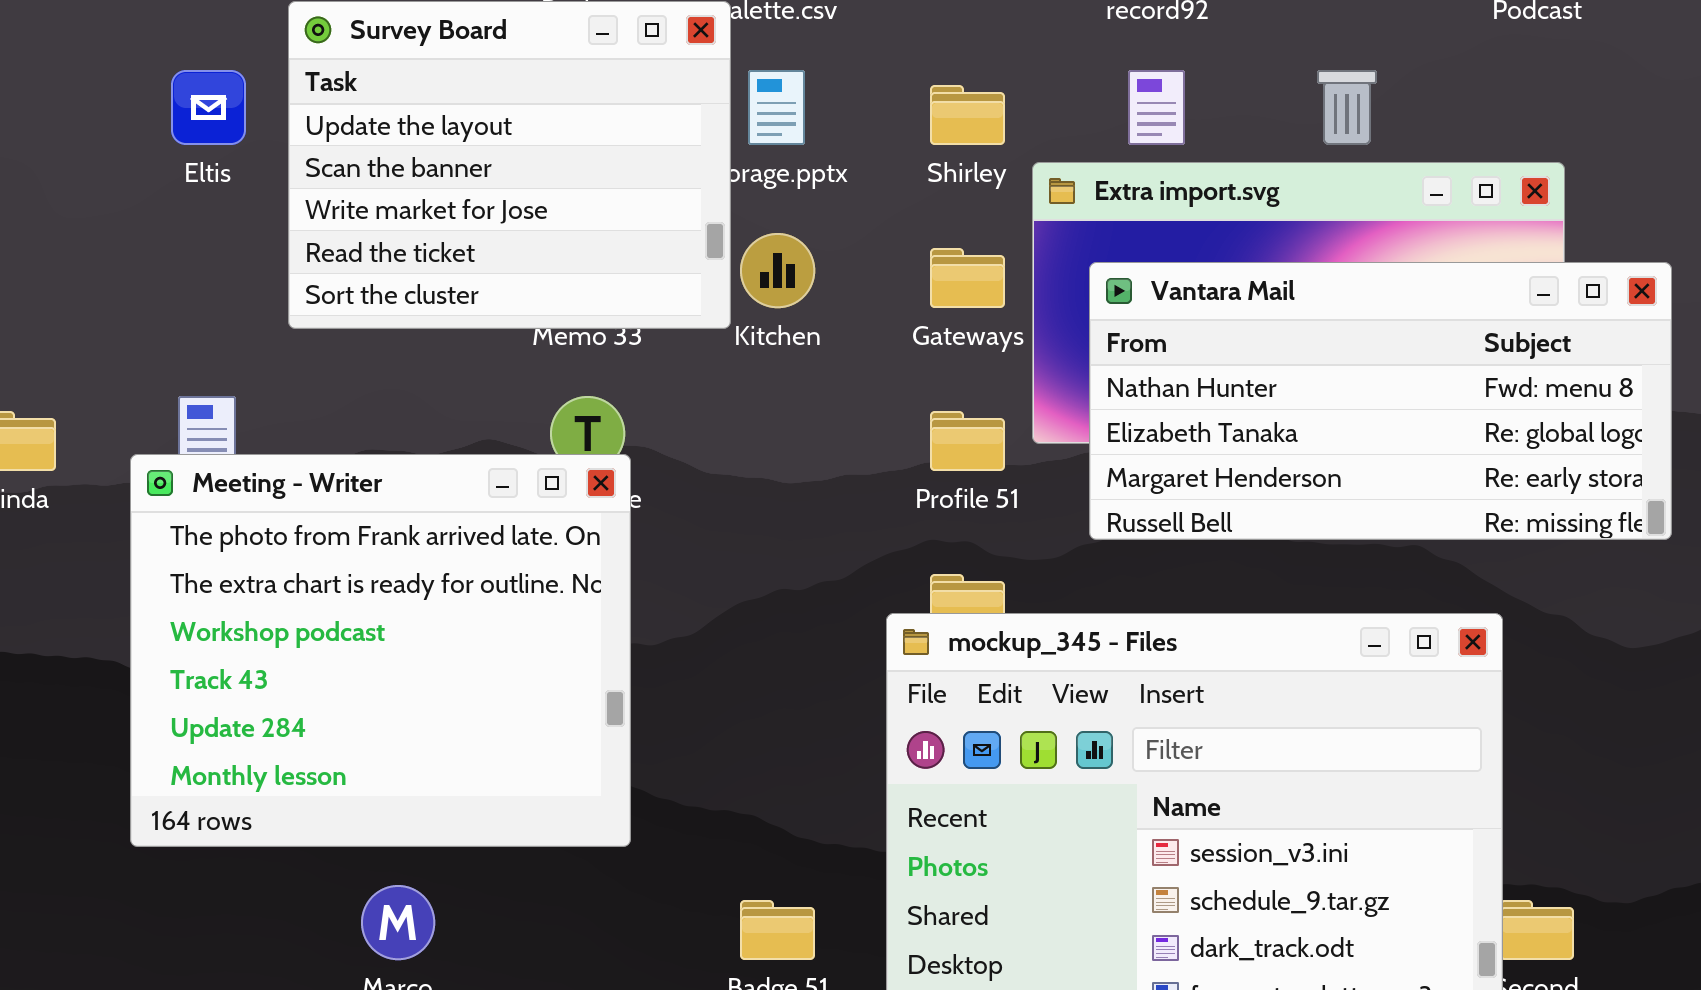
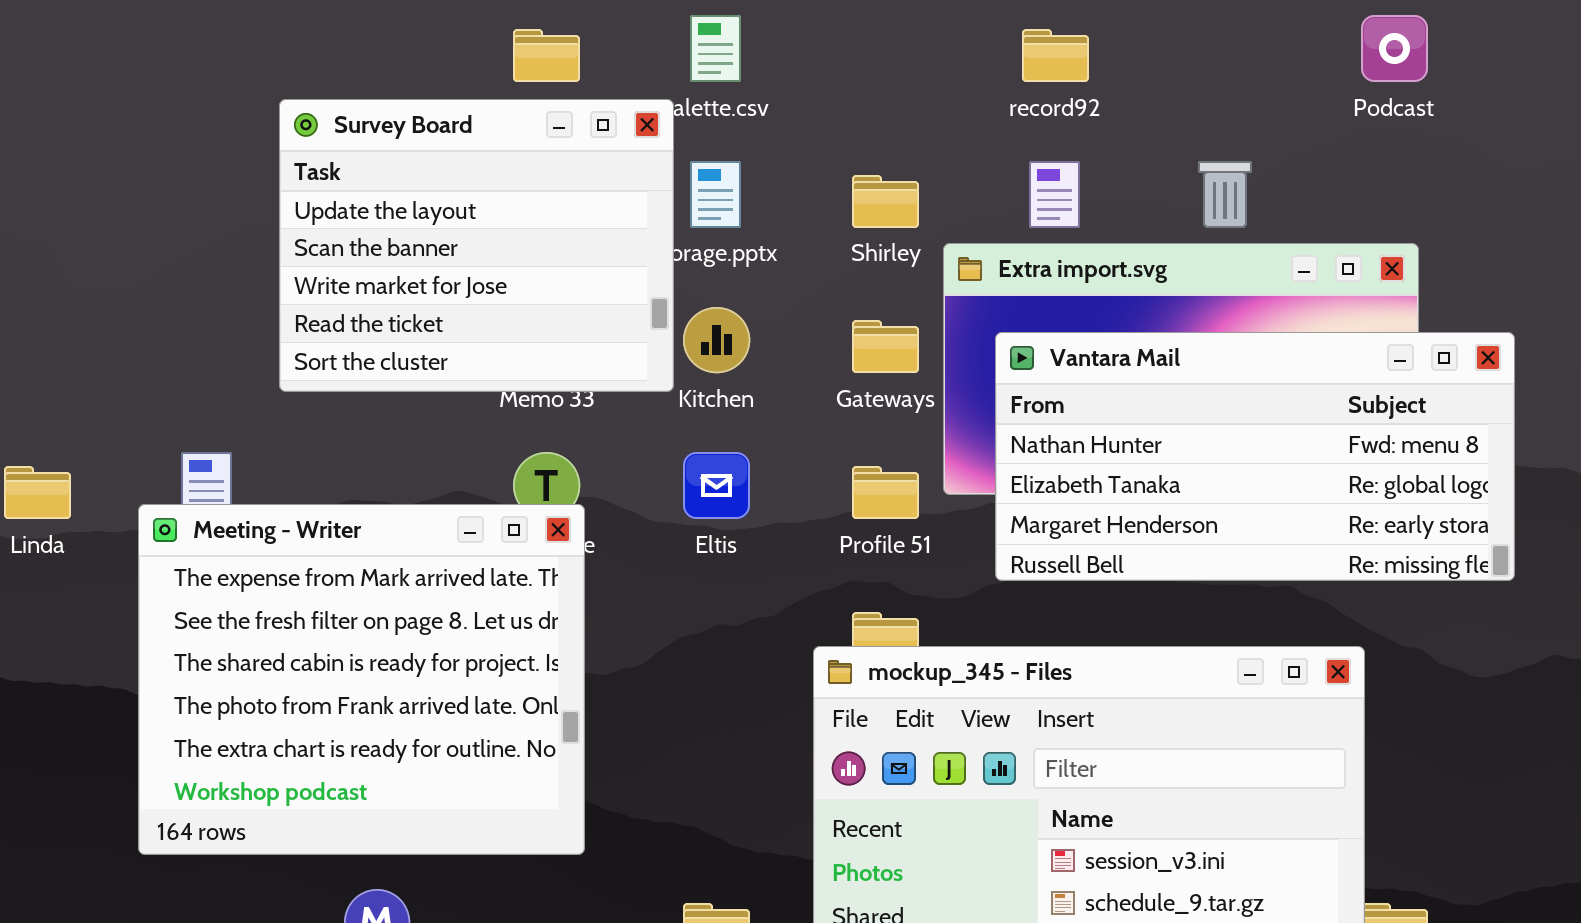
Eltis: [171,70,246,145] -> [683,452,750,519], moved
Meeting - Writer: [130,454,631,847] -> [138,504,585,855], scrolled up 3 rows

